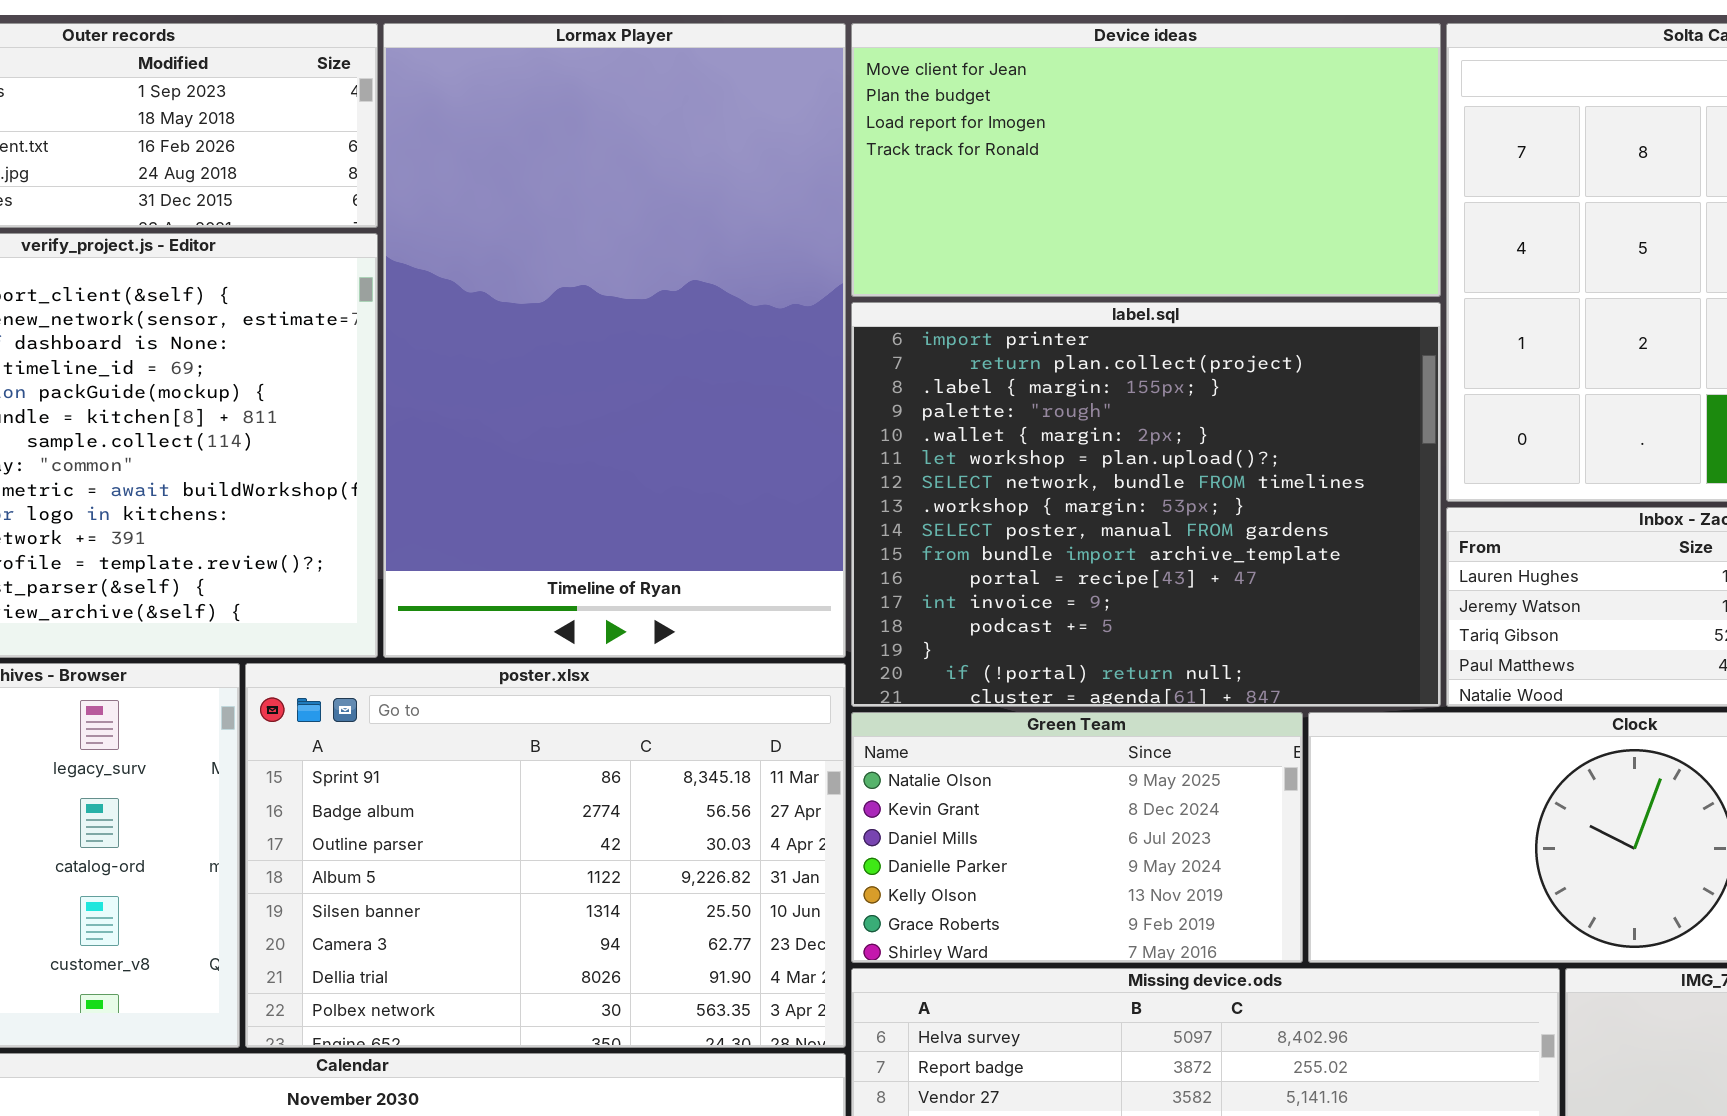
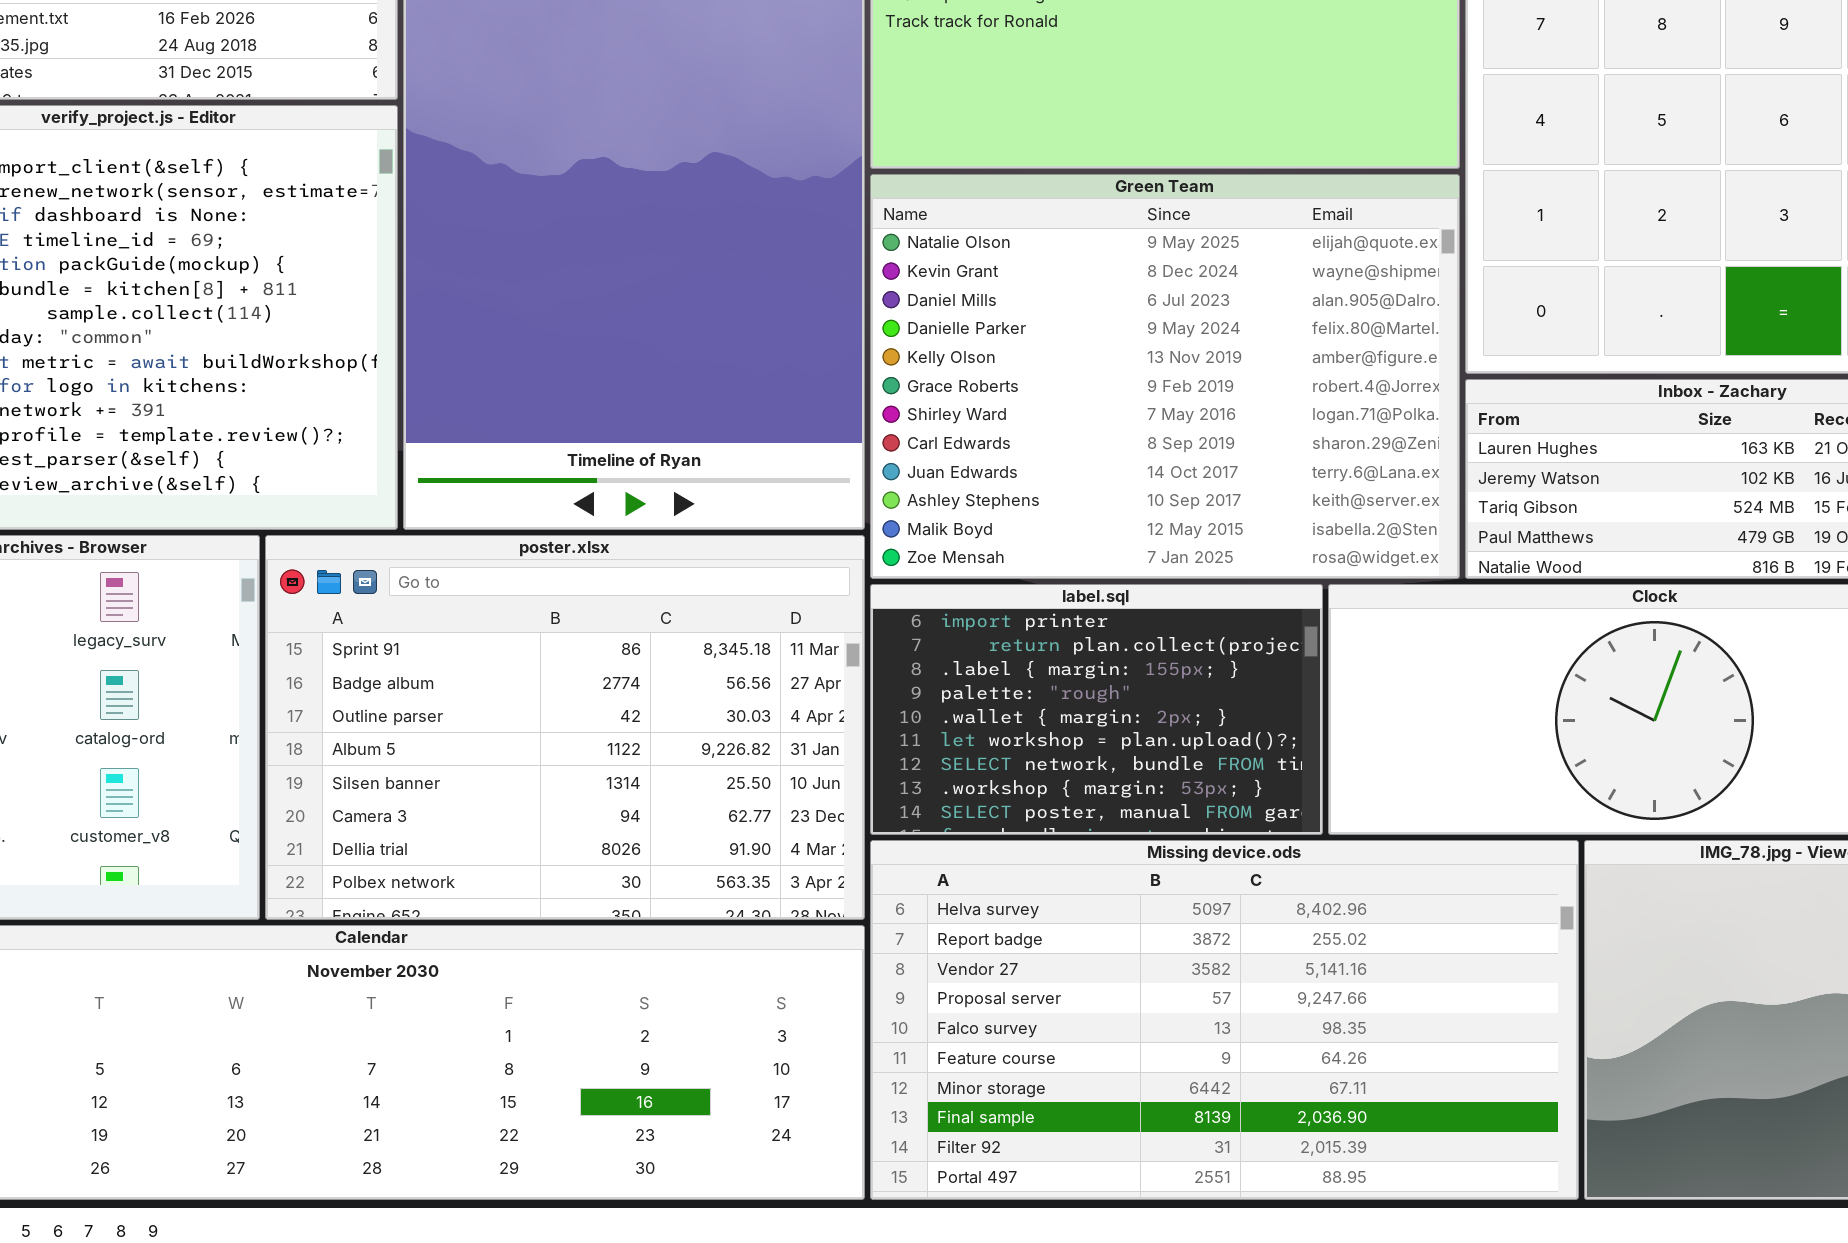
label.sql: [851,302,1441,707] -> [870,584,1323,835], moved, resized
Green Team: [851,712,1303,963] -> [870,174,1460,579], moved, resized

